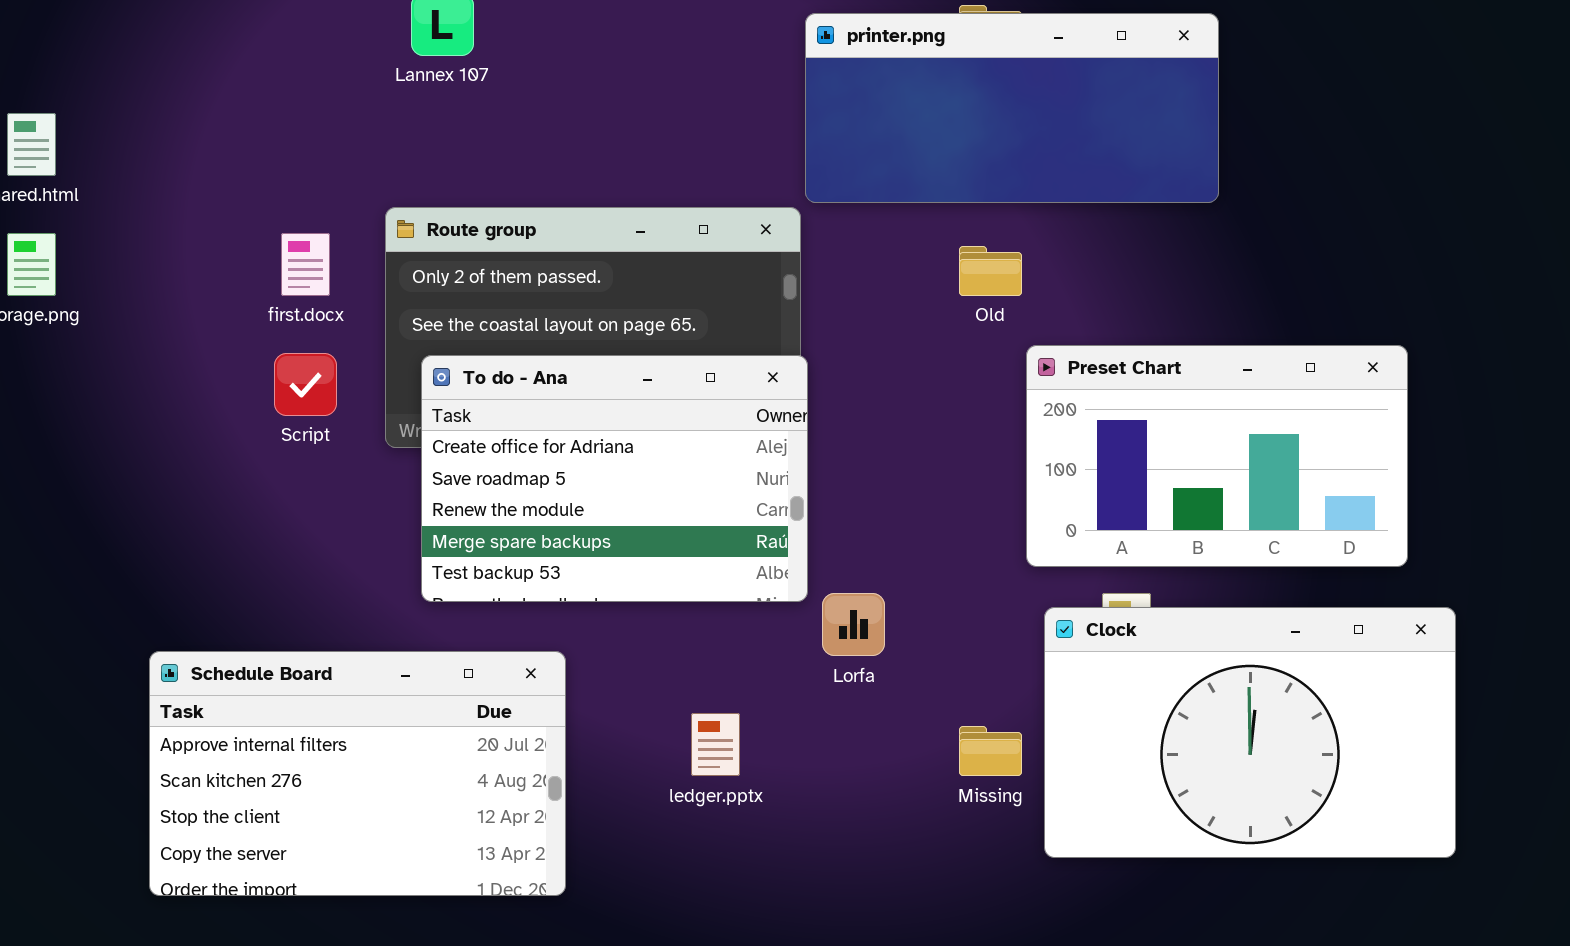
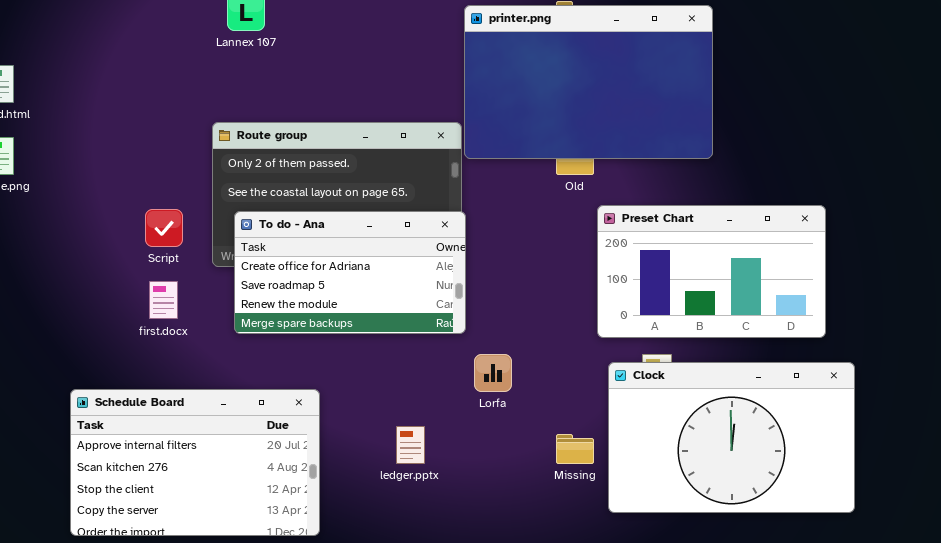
printer.png: [805,13,1219,203] -> [464,5,713,159], resized
first.docx: [281,233,330,296] -> [149,281,178,319], moved
To do - Ana: [421,355,808,602] -> [234,211,466,334], resized

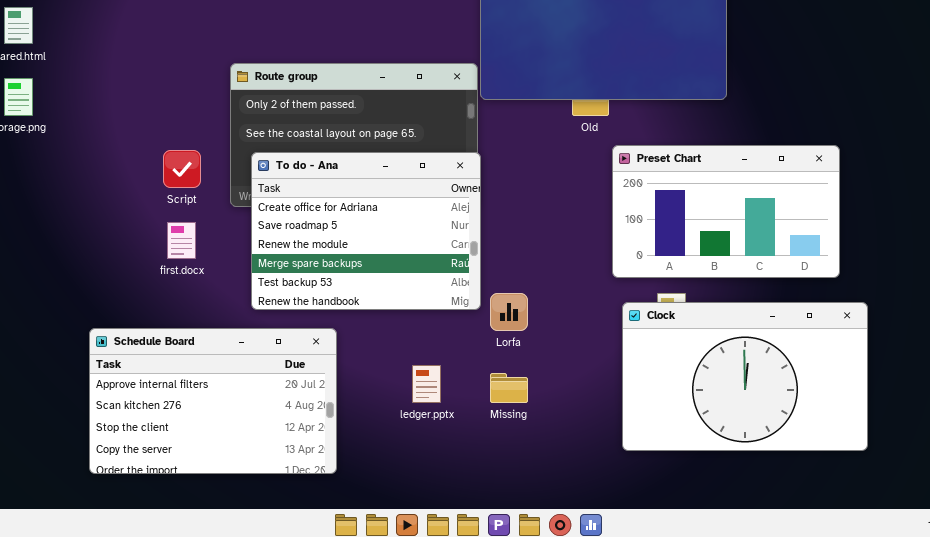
To do - Ana: [234,211,466,334] -> [251,152,481,310], resized
Missing: [556,434,594,464] -> [490,373,528,403], moved

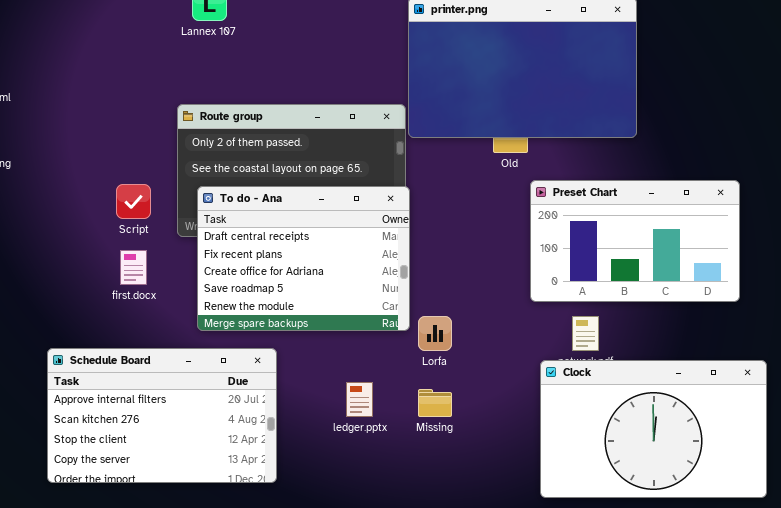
To do - Ana: [251,152,481,310] -> [197,186,410,331], scrolled up 2 rows
Clock: [622,302,868,451] -> [540,360,767,498], moved

